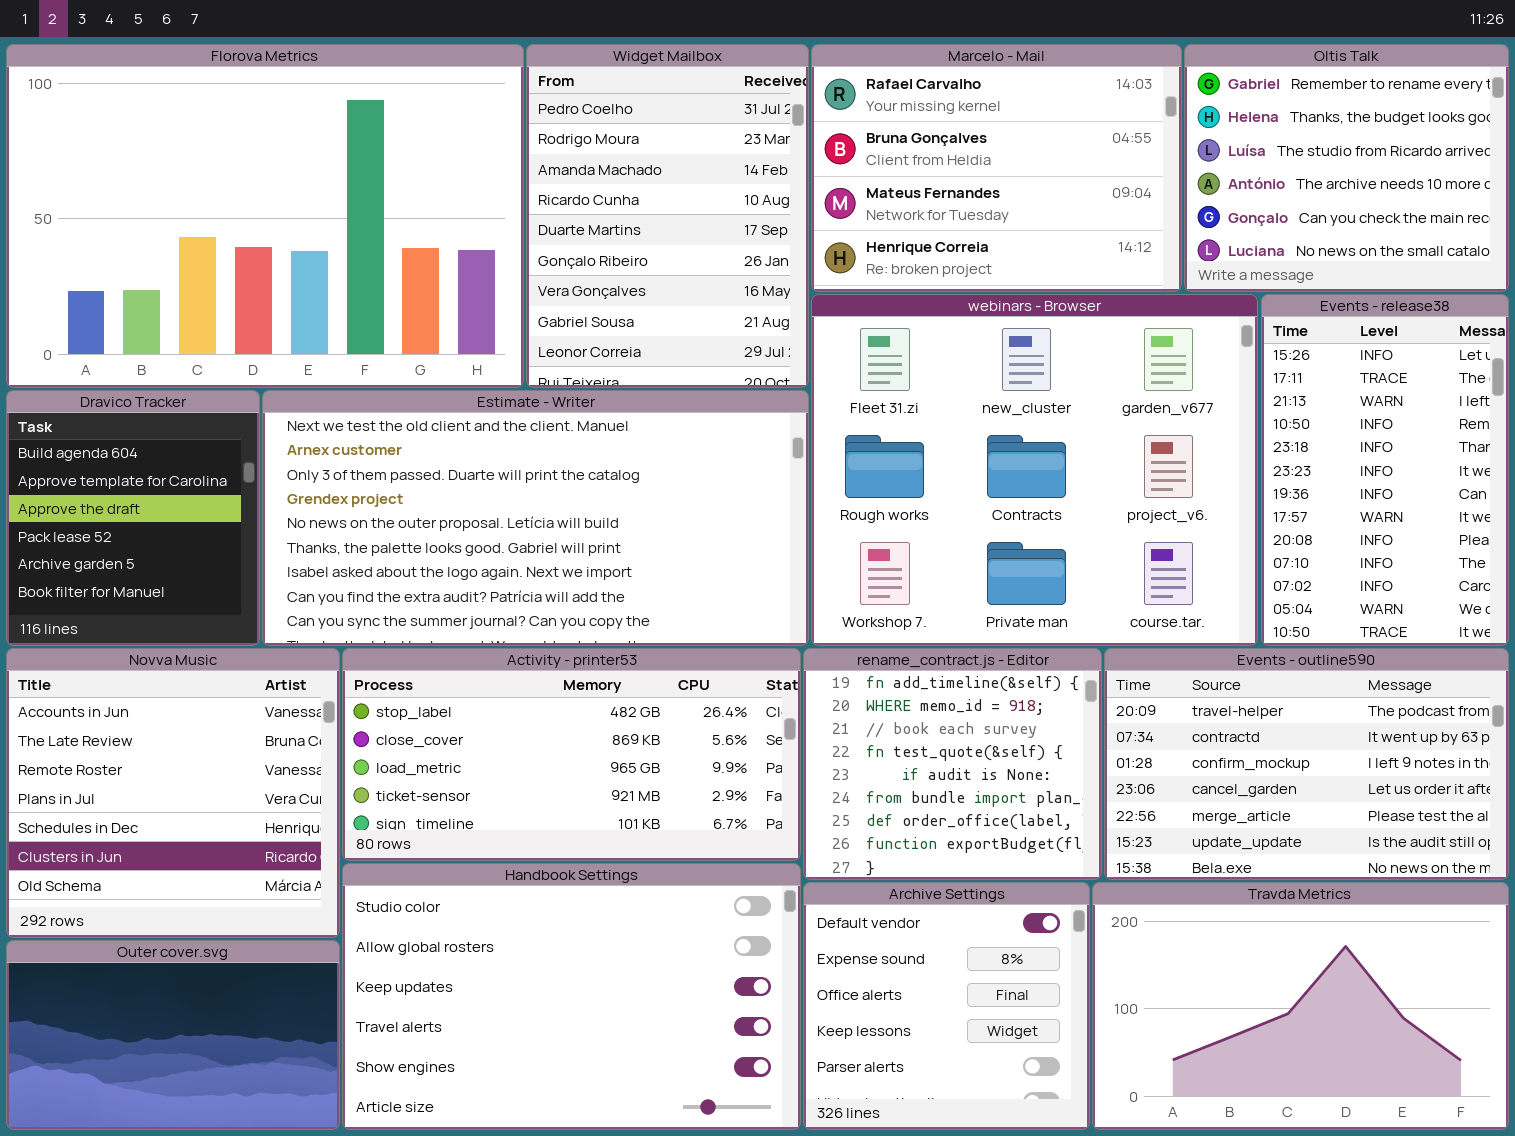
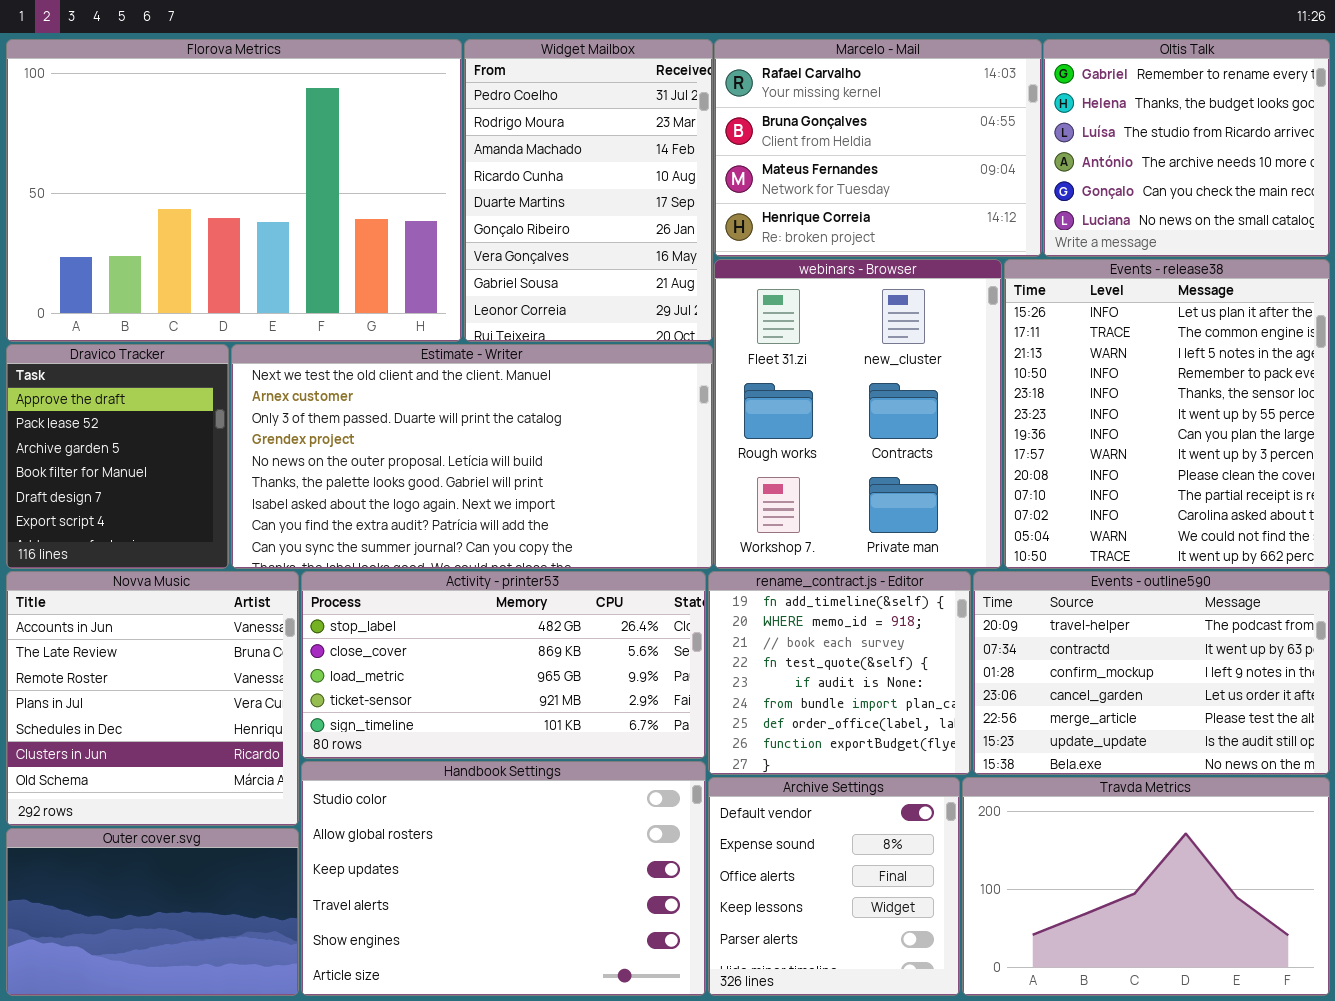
webinars - Browser: [811,294,1258,646] -> [714,259,1002,569], resized
Events - release38: [1261,294,1509,646] -> [1004,259,1330,569], resized
Dravico Tracker: [6,390,260,646] -> [6,344,229,569], scrolled down 2 rows

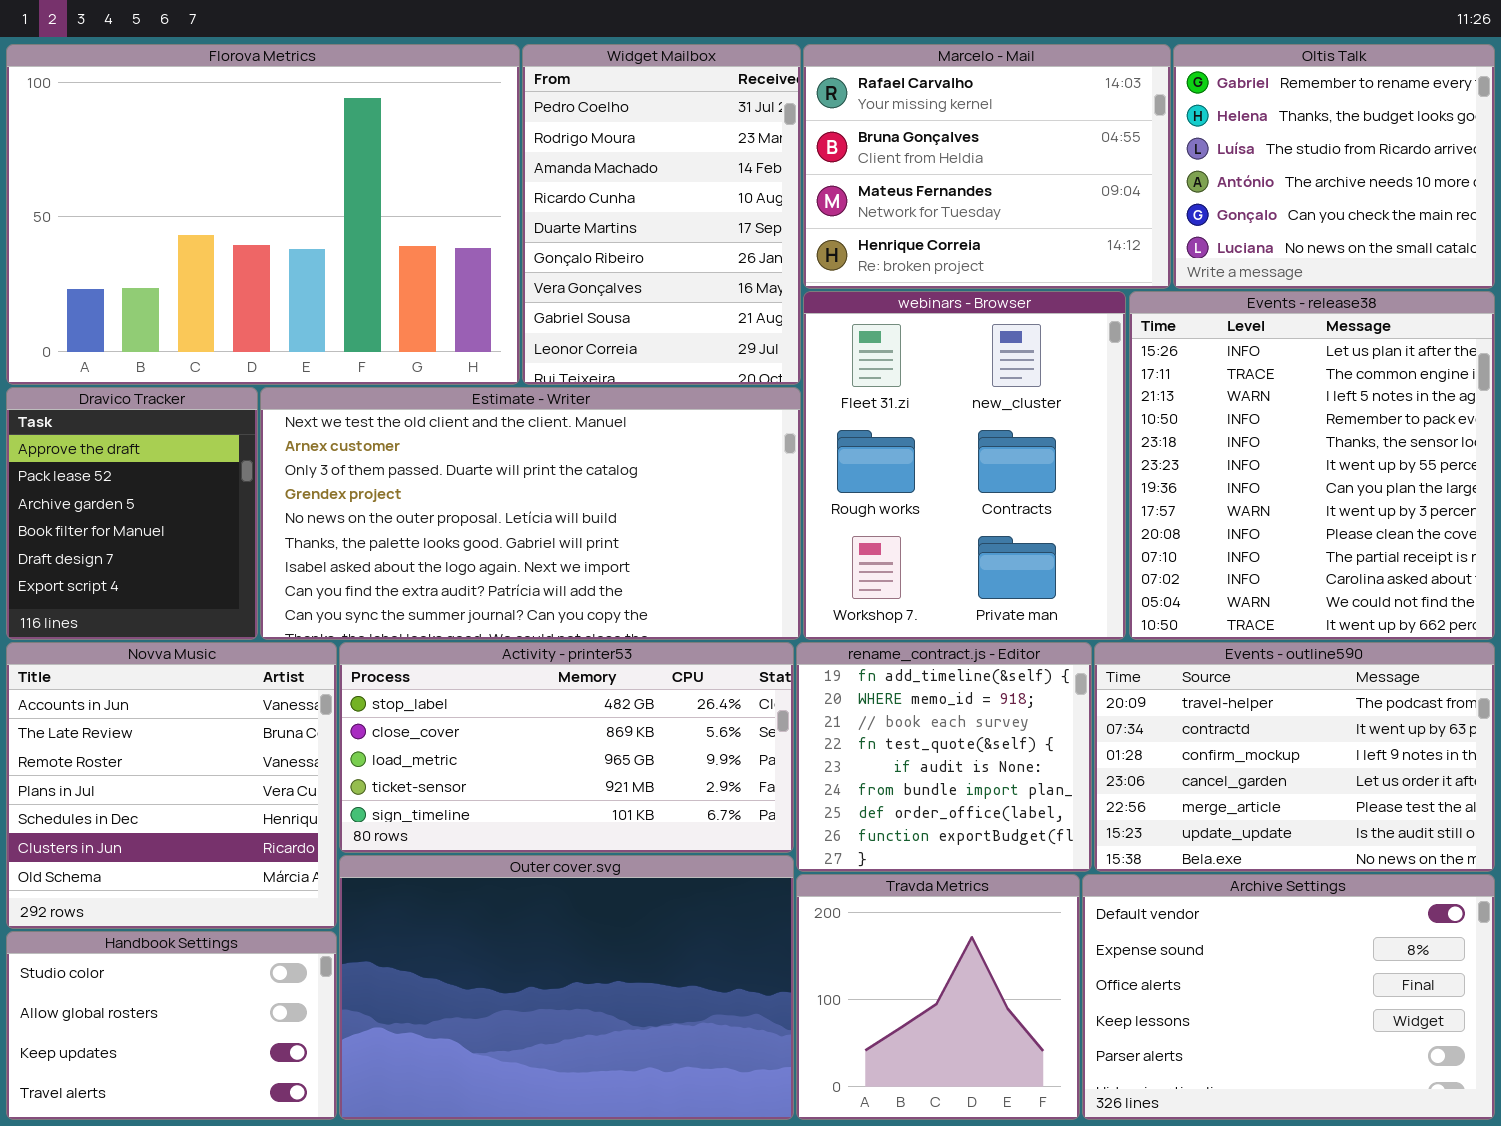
Handbook Settings: [301,761,706,996] -> [6,931,337,1120], moved, resized
Archive Settings: [708,777,960,996] -> [1082,874,1495,1120], moved, resized
Travda Metrics: [962,777,1330,996] -> [796,874,1080,1120], moved, resized
Outer cover.svg: [6,828,299,996] -> [339,855,794,1120], moved, resized

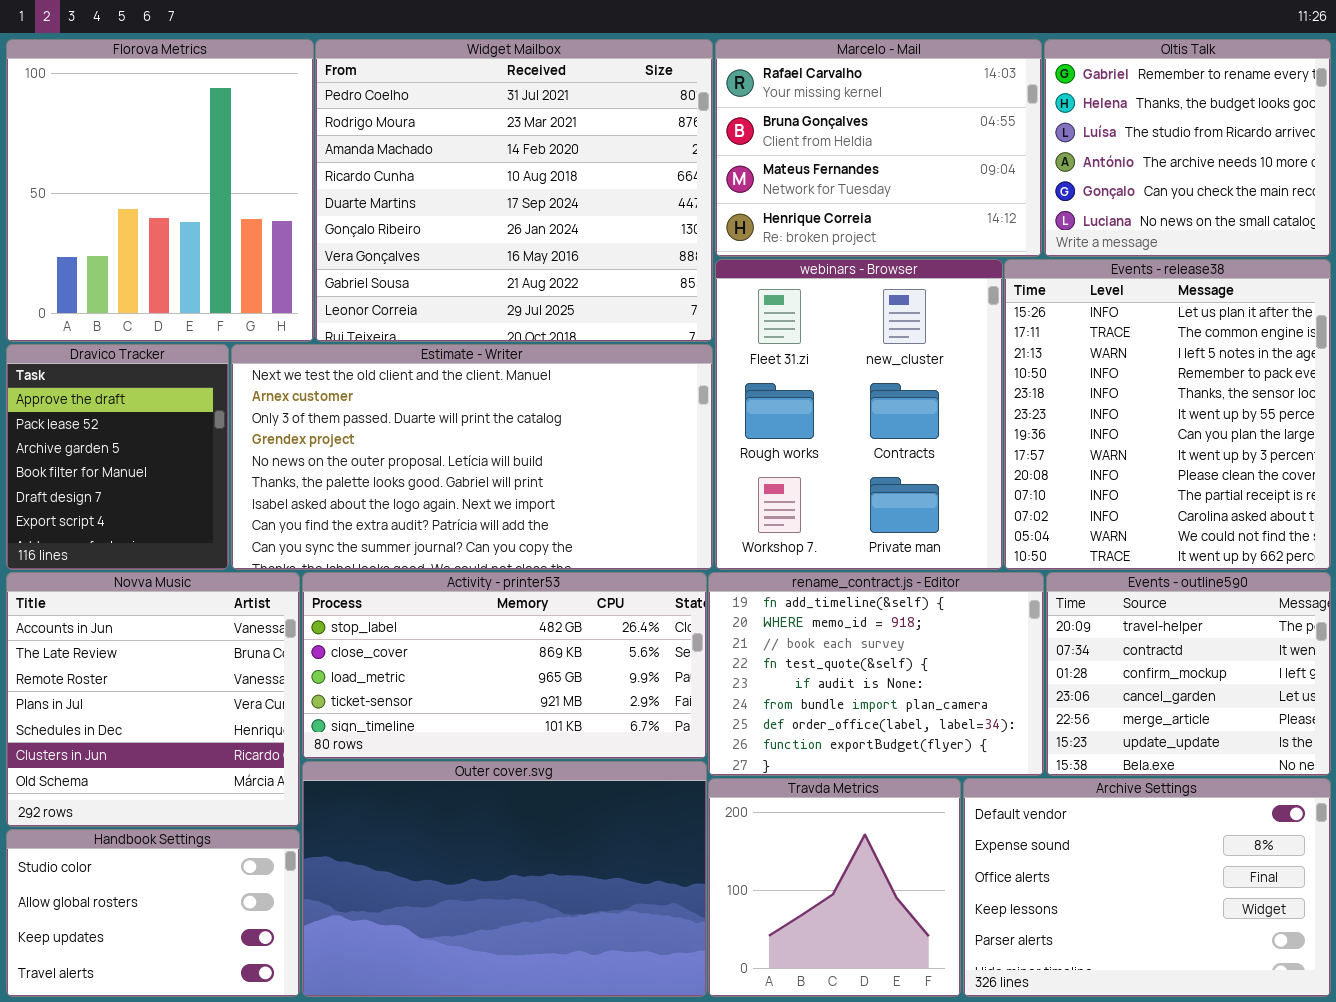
Florova Metrics: [6,44,520,385] -> [6,39,314,342], resized
Widget Mailbox: [522,44,801,385] -> [315,39,713,342], resized
rename_contract.js - Editor: [796,642,1092,872] -> [708,572,1044,776], resized
Events - outline590: [1094,642,1495,872] -> [1046,572,1331,776], resized

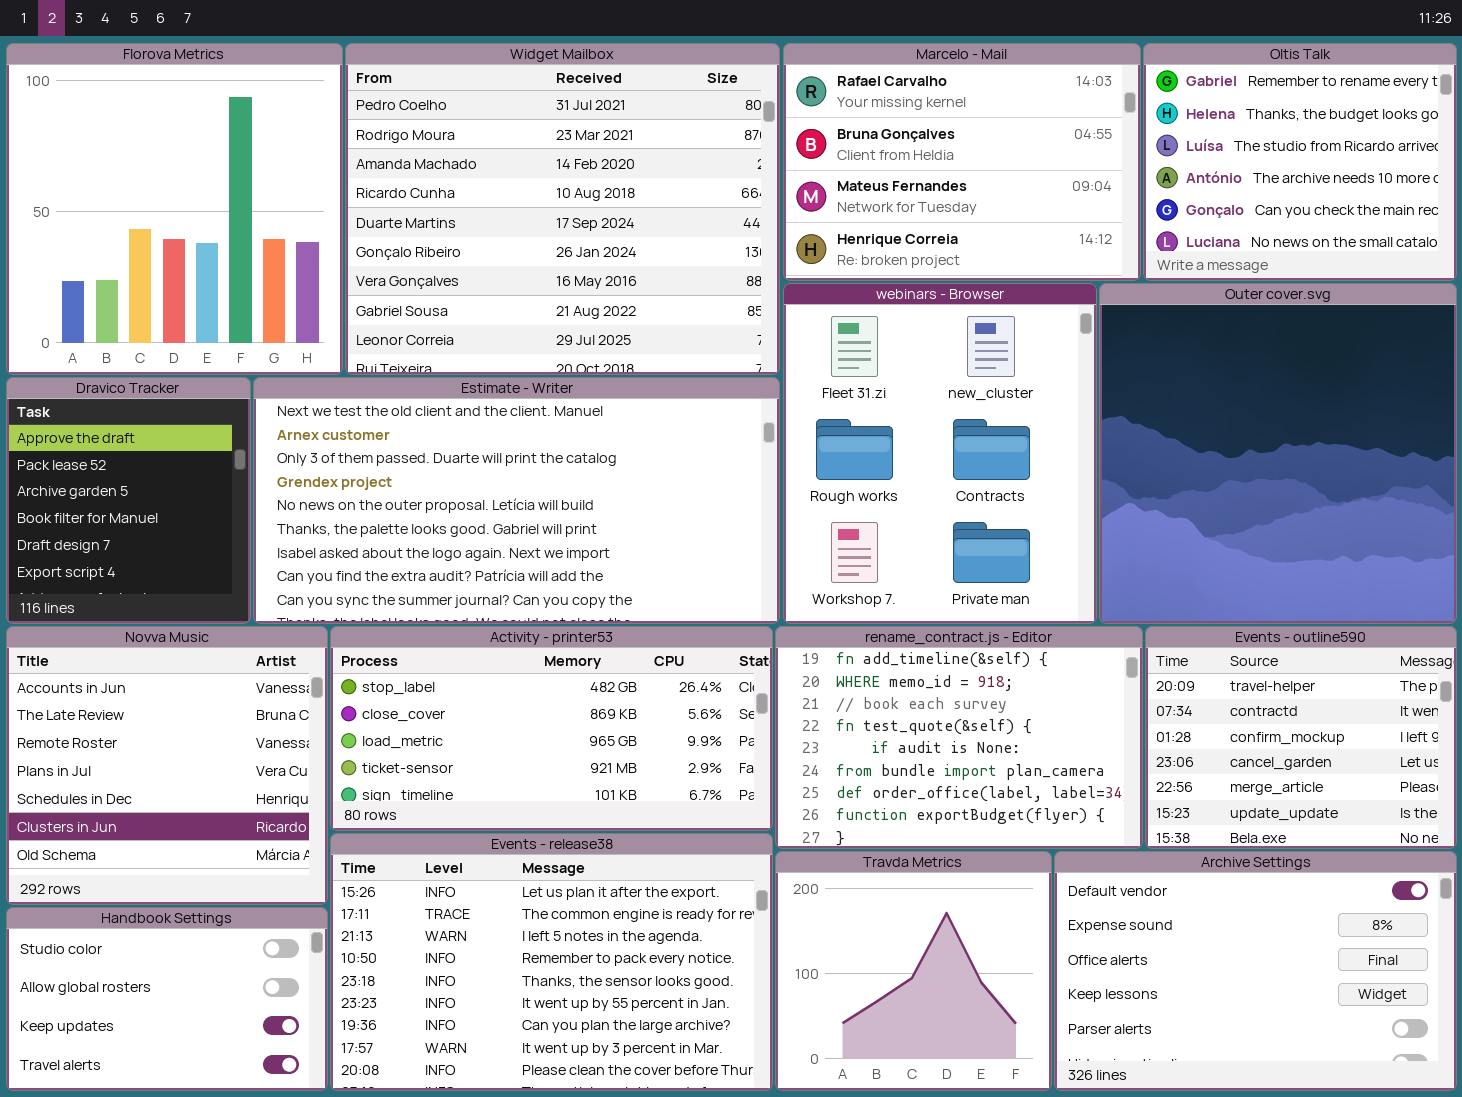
Events - release38: [1004,259,1331,570] -> [330,833,773,1091], moved, resized
Outer cover.svg: [302,761,707,997] -> [1099,283,1457,624], moved, resized

